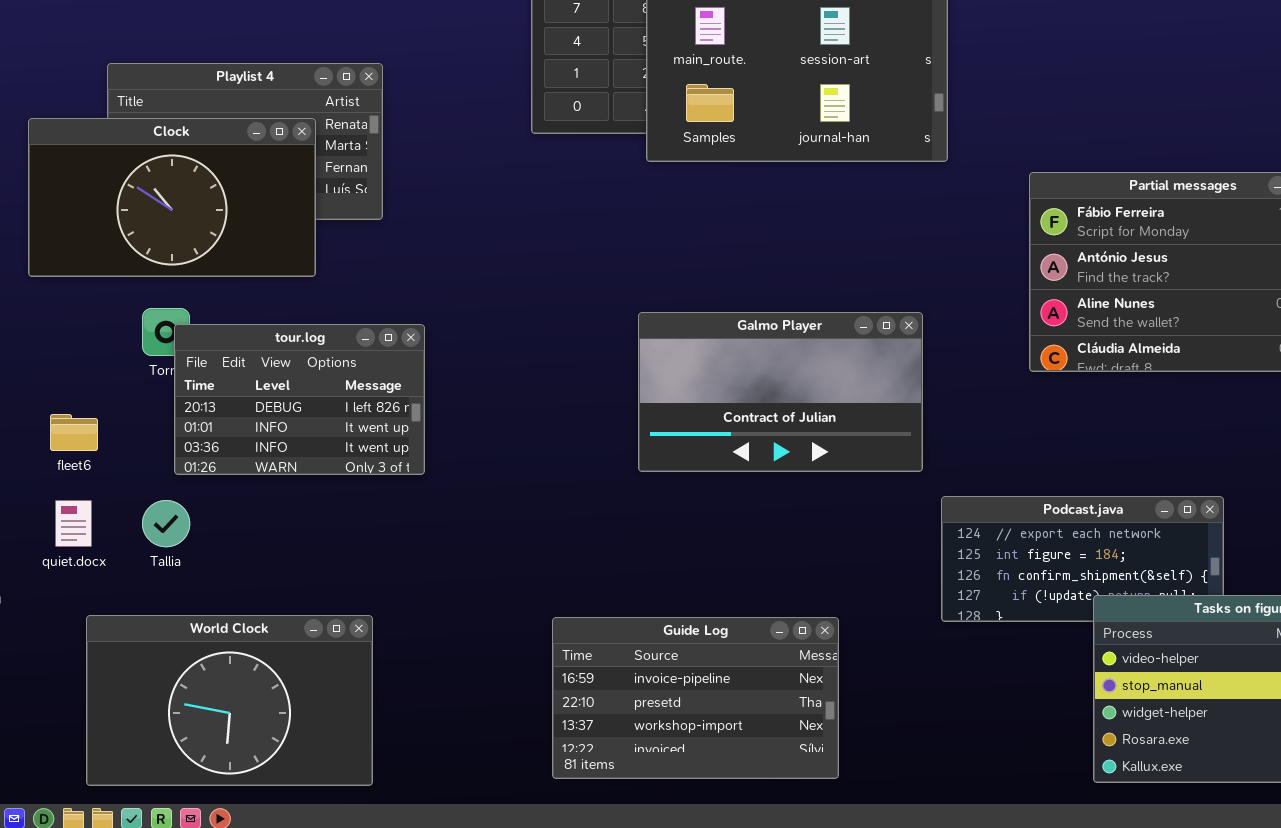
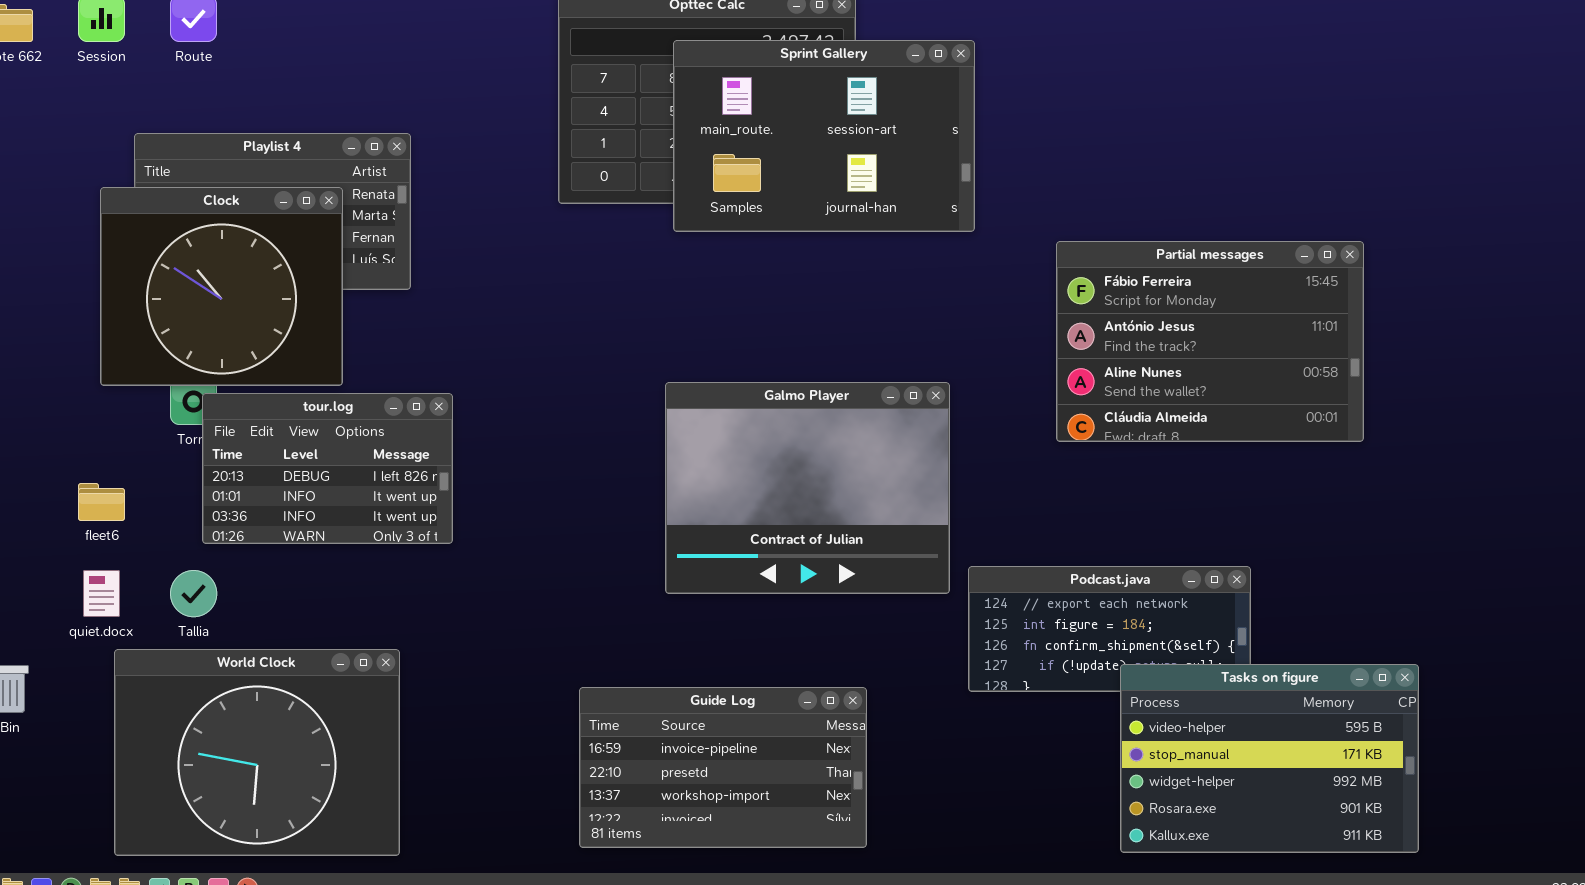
Clock: [28,118,316,277] -> [100,187,343,386], resized
Galmo Player: [638,312,923,472] -> [665,382,950,594], resized
World Clock: [86,615,373,786] -> [114,649,400,856], resized

